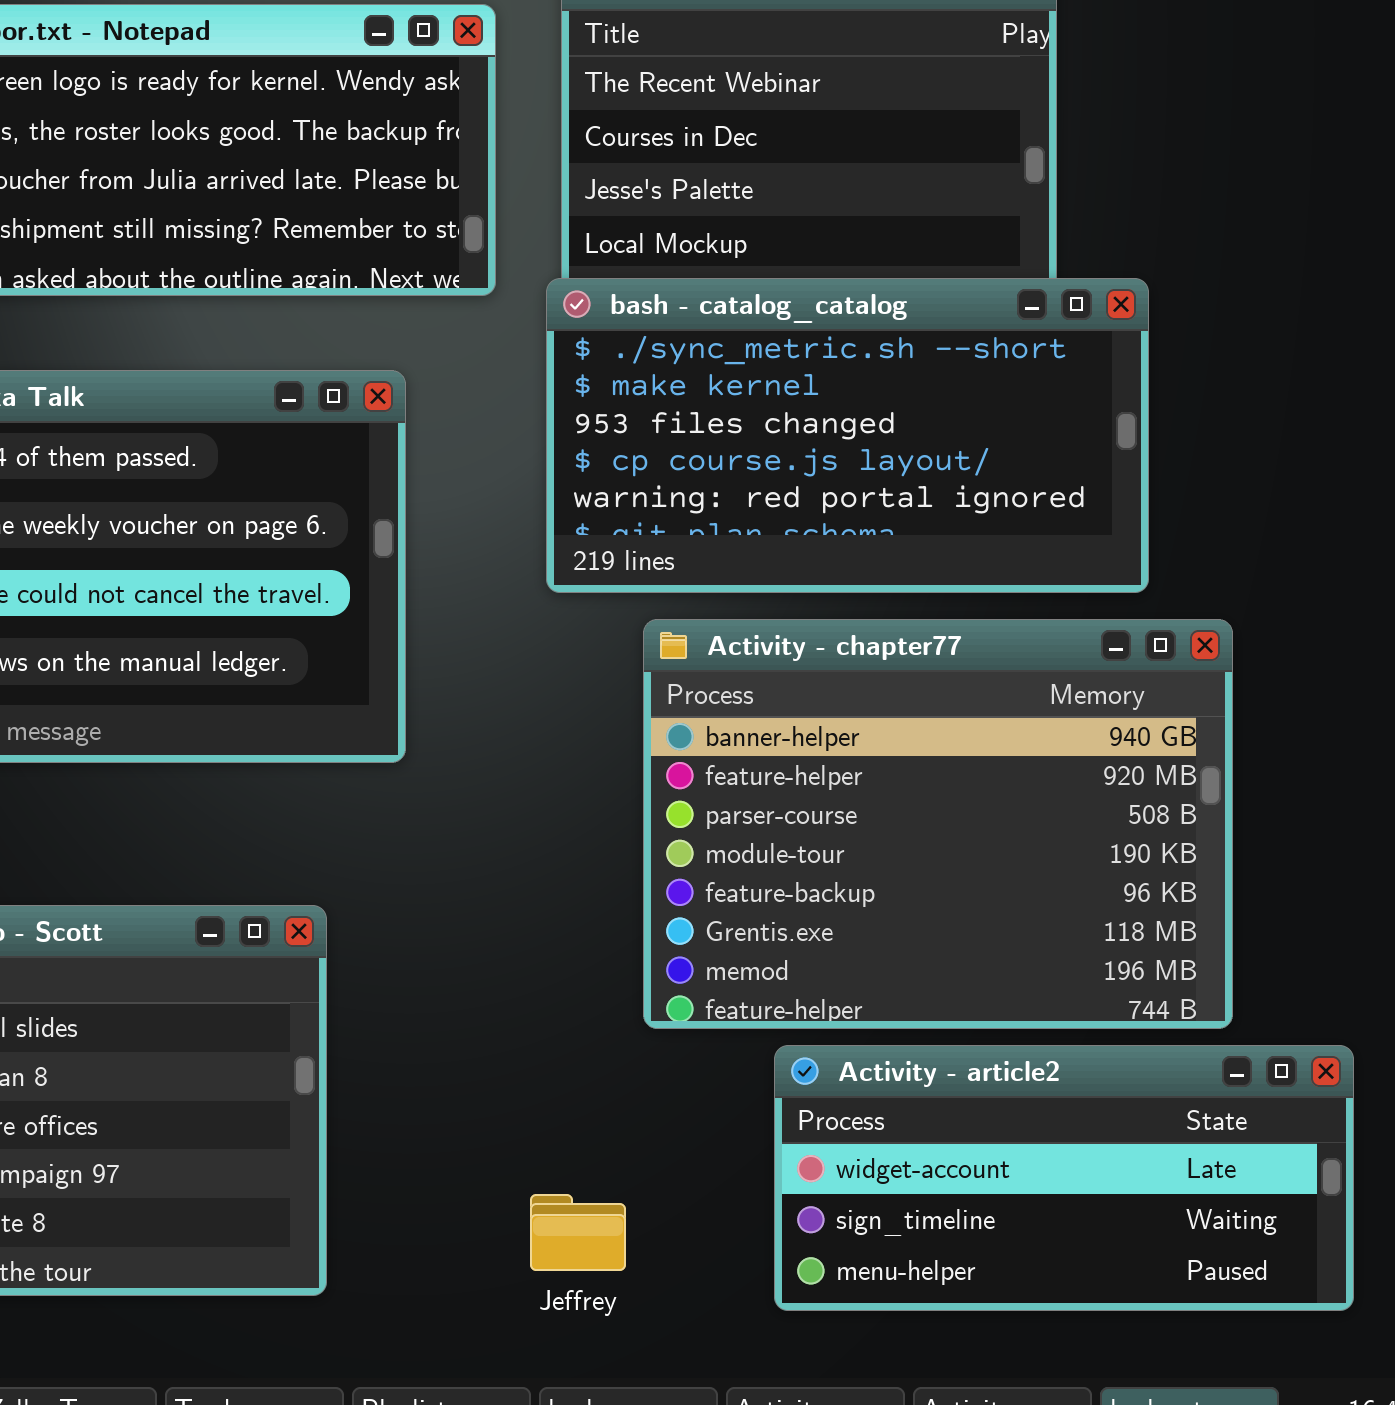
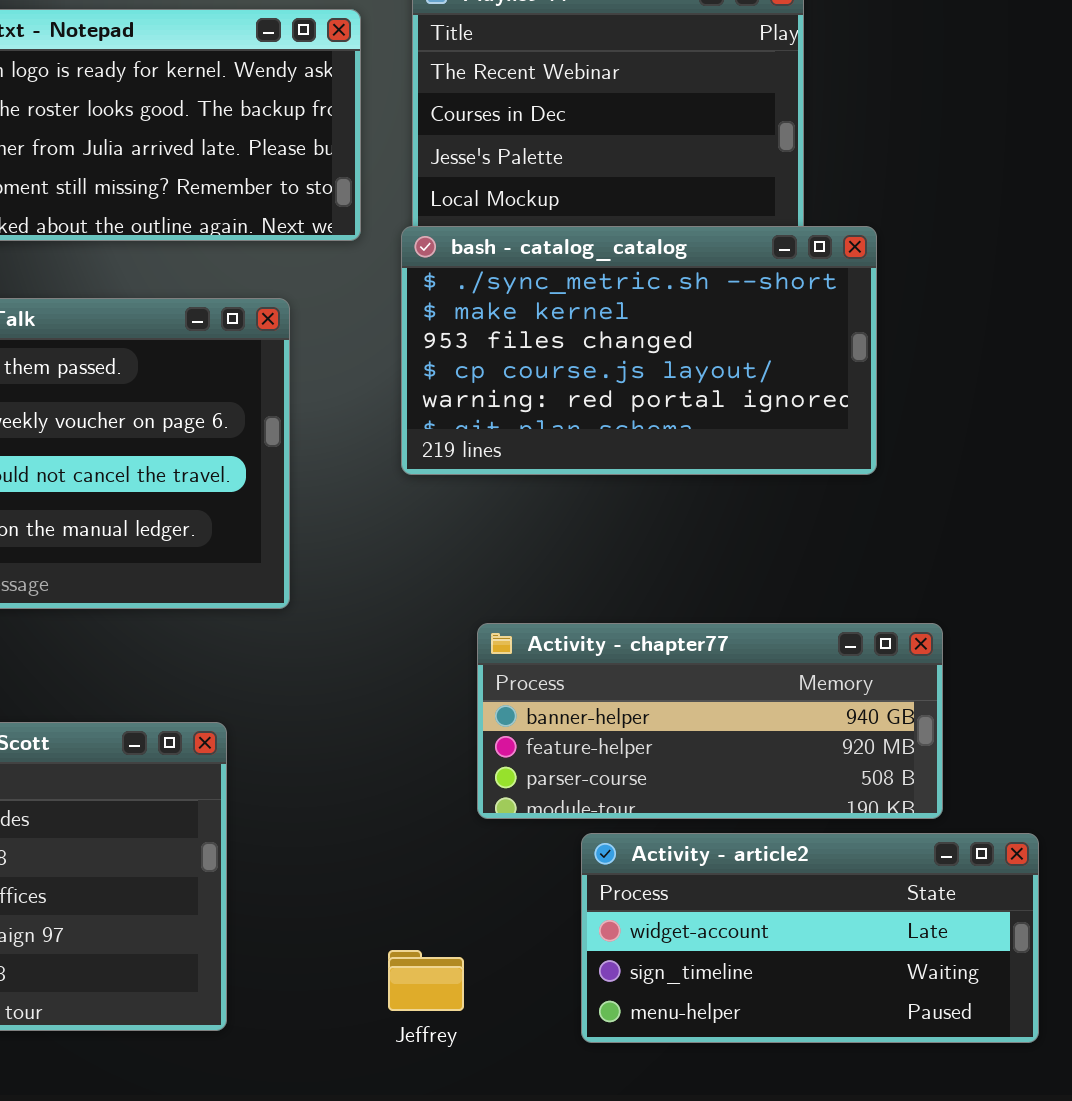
Activity - chapter77: [643,619,1233,1029] -> [477,623,943,819], resized

